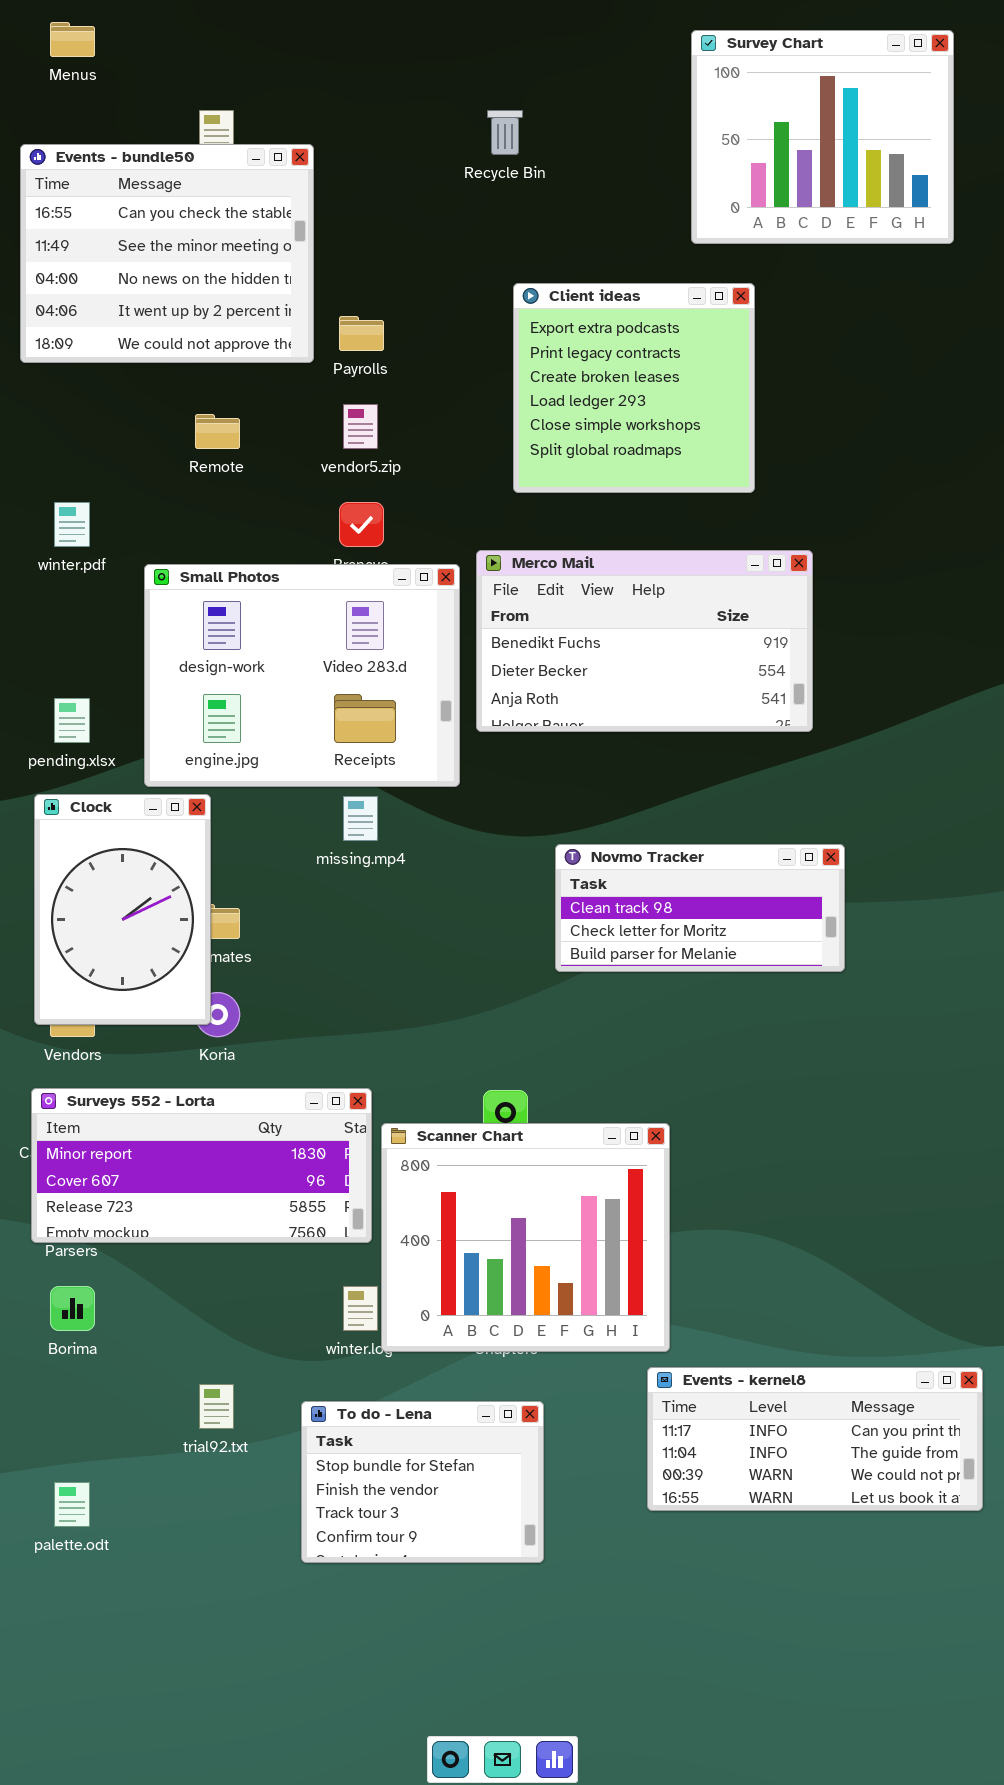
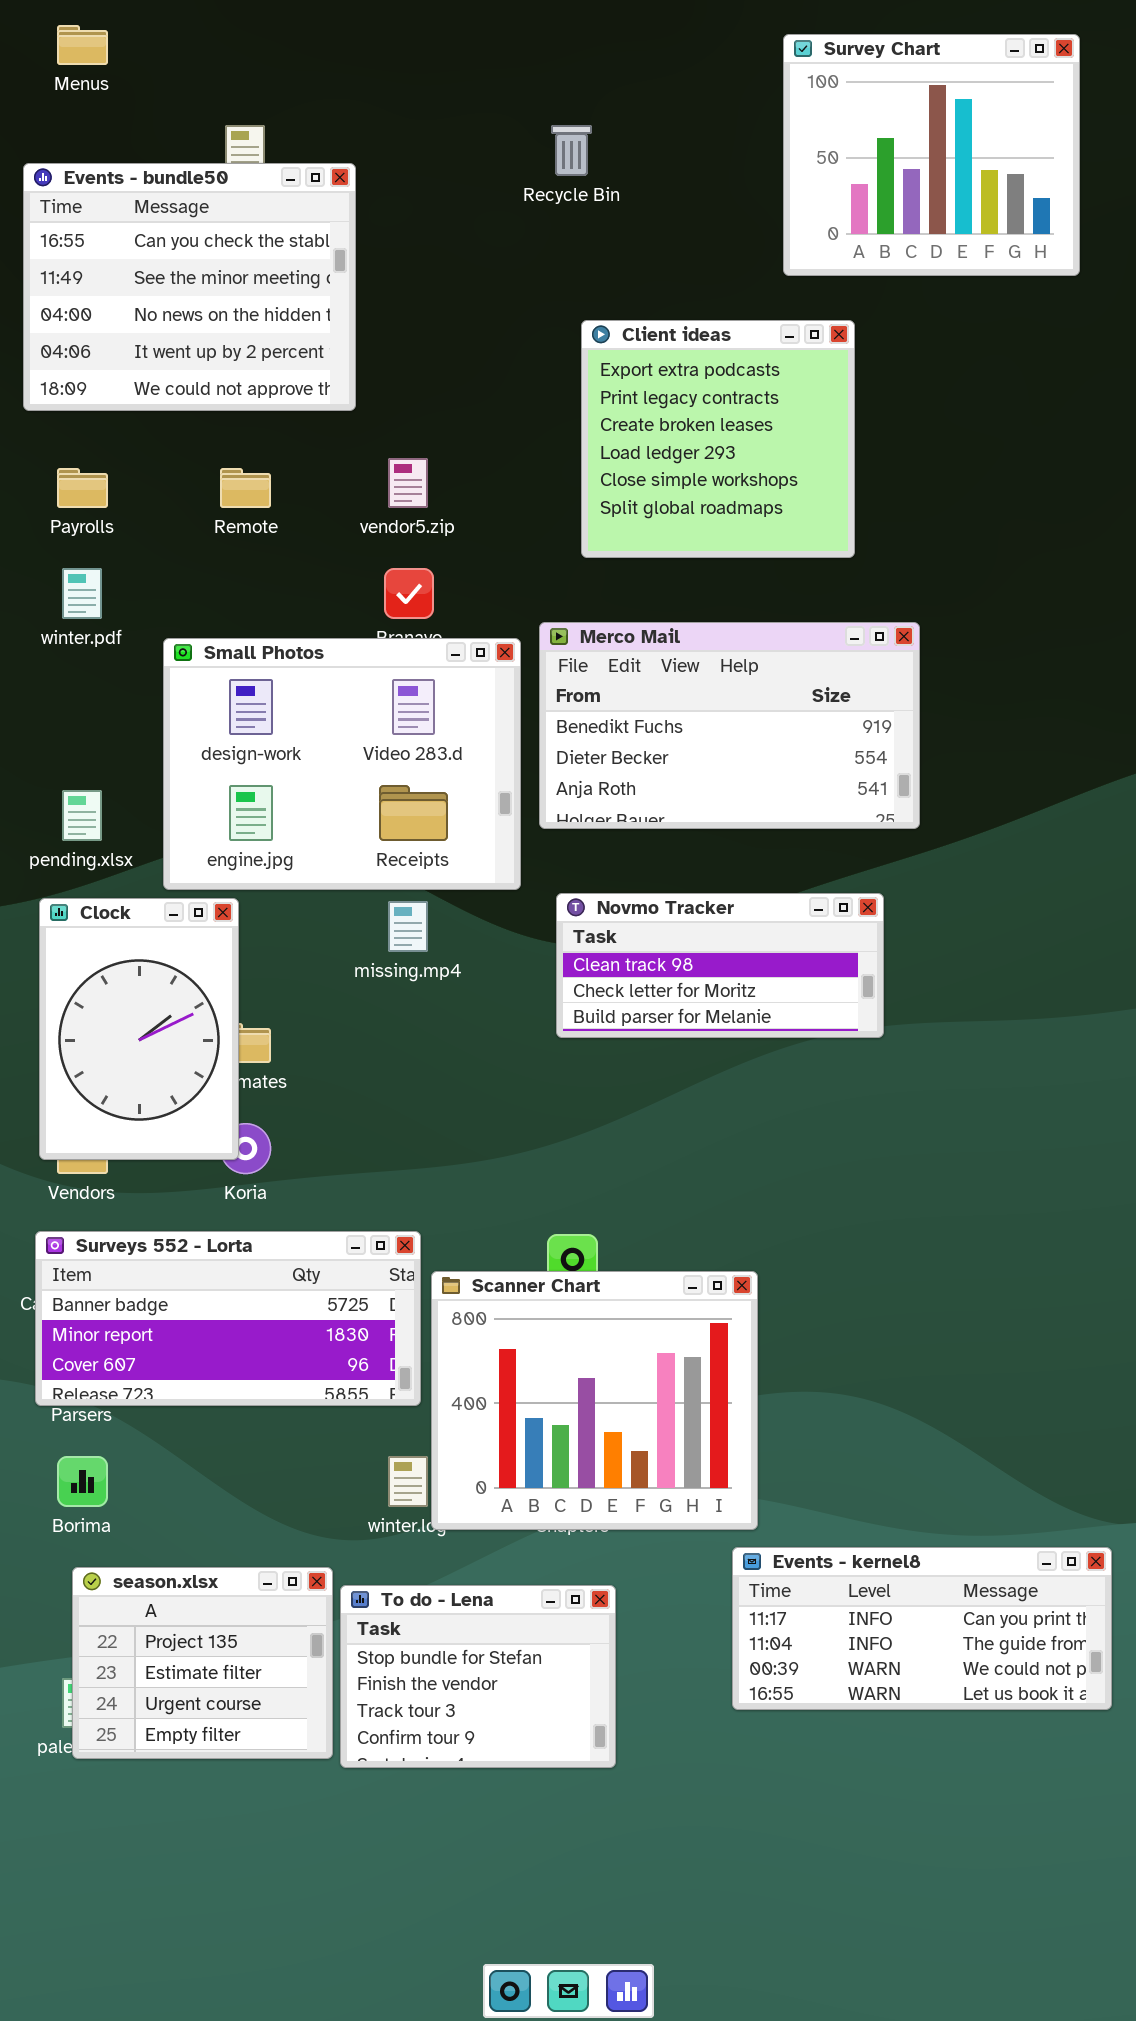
Payrolls: [339,316,384,351] -> [57,468,108,508], moved
Novmo Tracker: [555,844,845,972] -> [556,893,884,1038], moved
Surveys 552 - Lorta: [31,1088,372,1243] -> [35,1231,421,1406], scrolled up 1 row
season.xlsx: none -> [72,1567,333,1759], opened

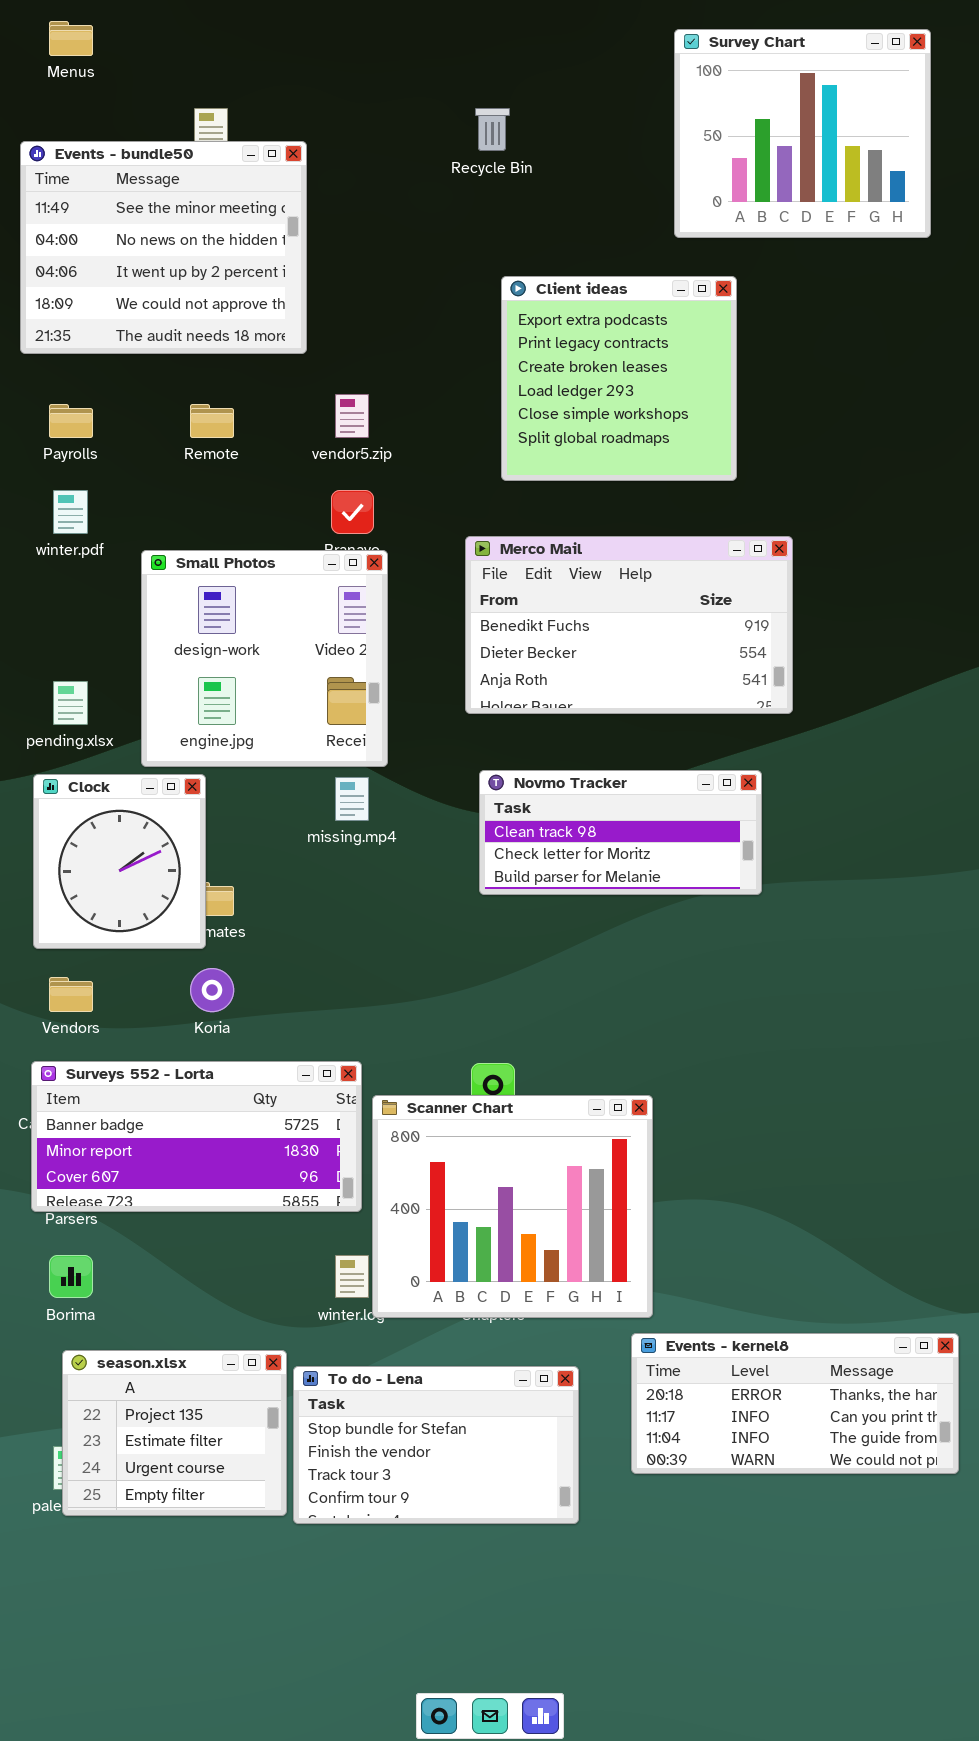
Events - bundle50: [23,163,356,411] -> [20,141,307,354], scrolled down 1 row
Small Photos: [163,638,521,890] -> [141,550,388,767], resized
Clock: [39,898,239,1160] -> [33,774,206,949], resized
Events - kernel8: [732,1547,1112,1710] -> [631,1333,959,1474], scrolled up 1 row
To do - Lena: [340,1585,616,1768] -> [293,1366,579,1524], resized

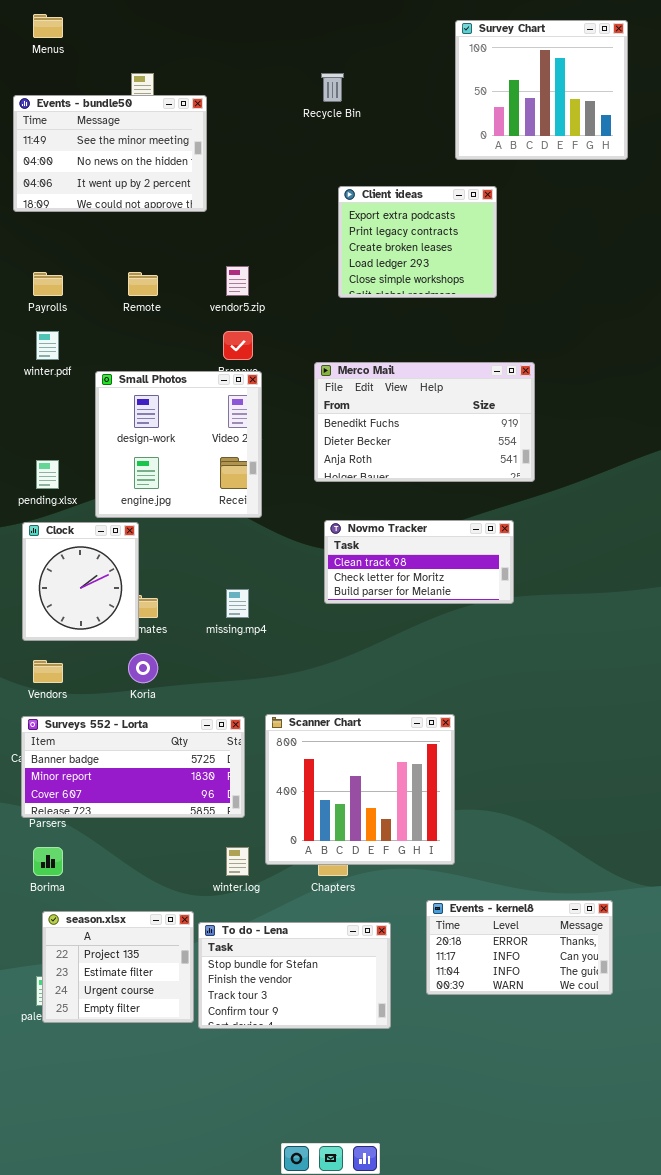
Events - bundle50: [20,141,307,354] -> [13,95,207,212], resized
Client ideas: [501,276,737,481] -> [338,186,497,298], resized
missing.mp4: [335,777,369,821] -> [226,589,249,618], moved
Scanner Chart: [372,1095,653,1318] -> [265,714,455,865], moved
Events - kernel8: [631,1333,959,1474] -> [426,900,613,995], resized

